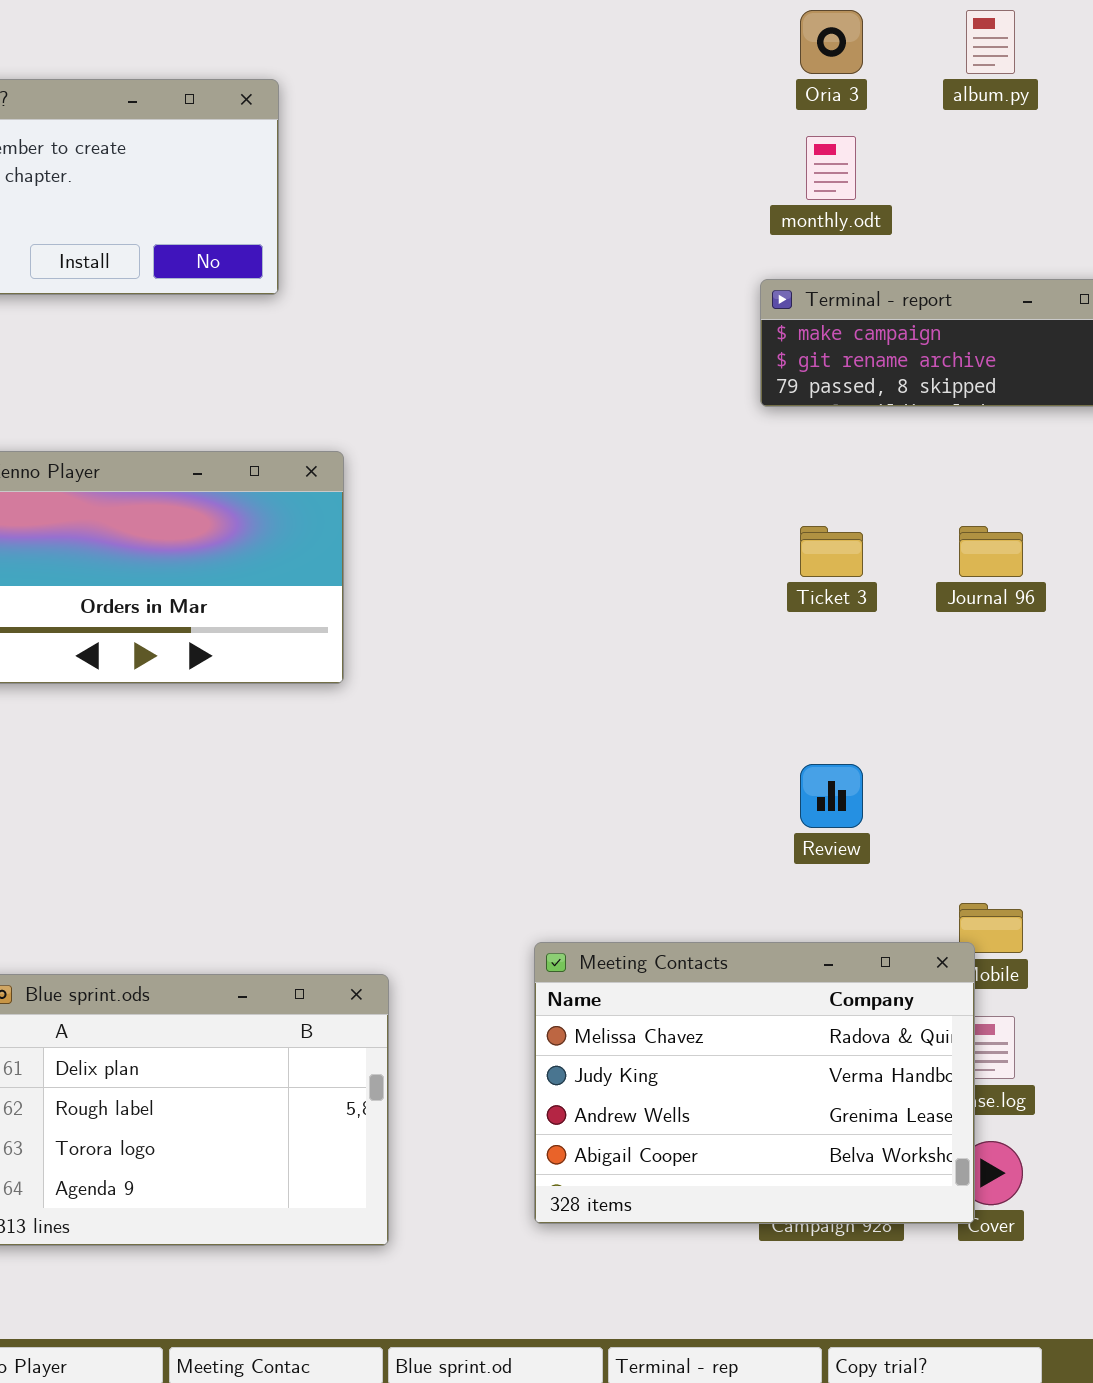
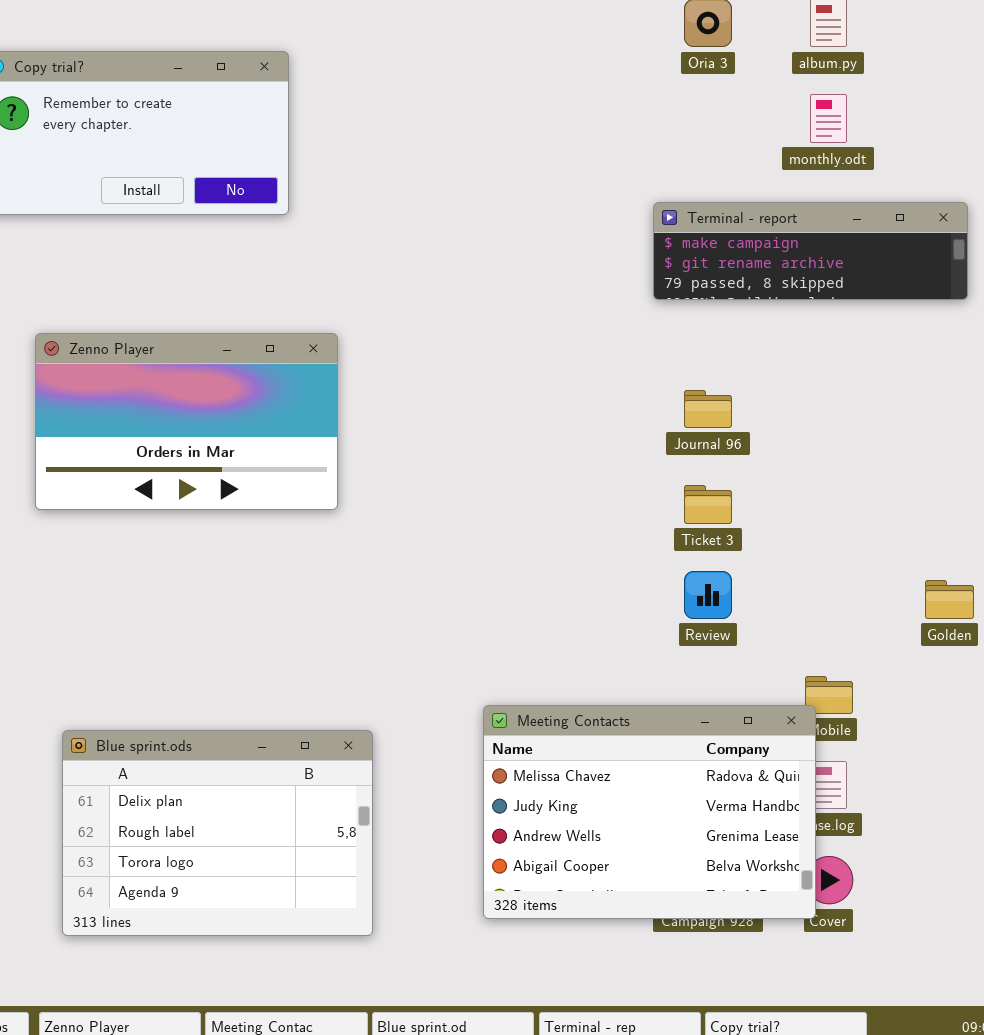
monthly.odt: [806,136,856,200] -> [810,94,847,143], moved
Ticket 3: [800,526,863,577] -> [684,485,732,524], moved
Journal 96: [959,526,1023,577] -> [684,390,732,428], moved

